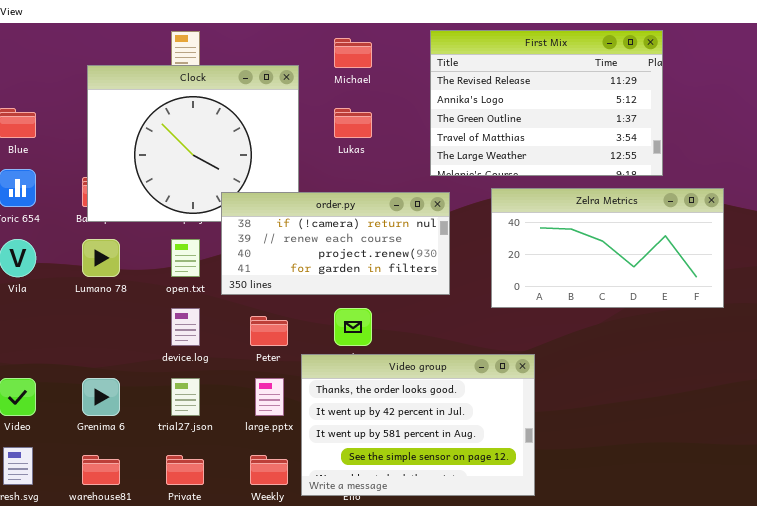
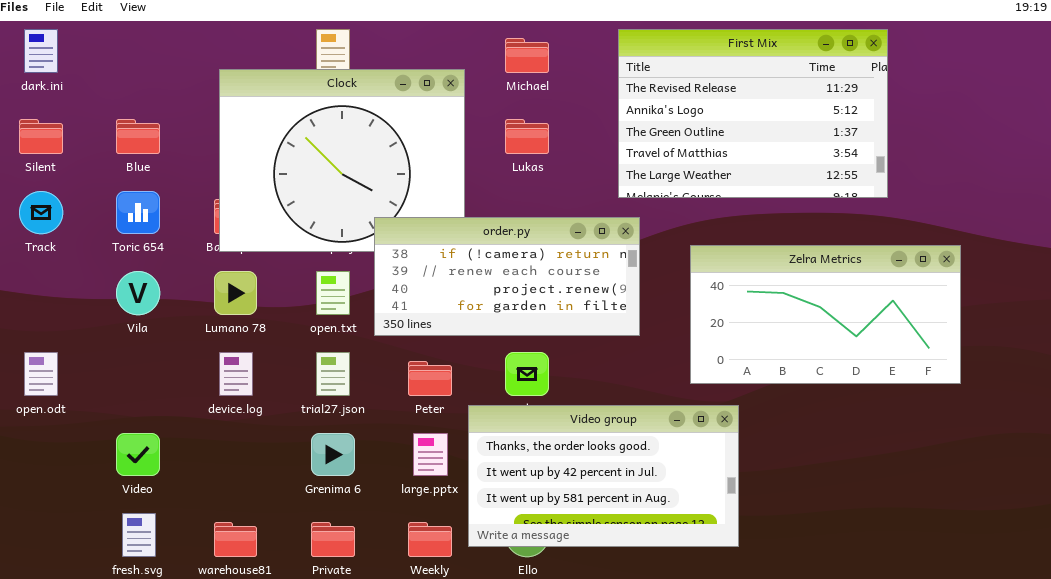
Zelra Metrics: [491,188,724,308] -> [690,245,961,384], moved
device.log: [171,308,200,346] -> [219,352,253,396], moved
Video group: [301,354,535,496] -> [468,405,739,547], resized
Grenima 6: [82,378,120,416] -> [311,433,355,476], moved
trial27.json: [171,378,200,416] -> [316,352,350,396], moved

